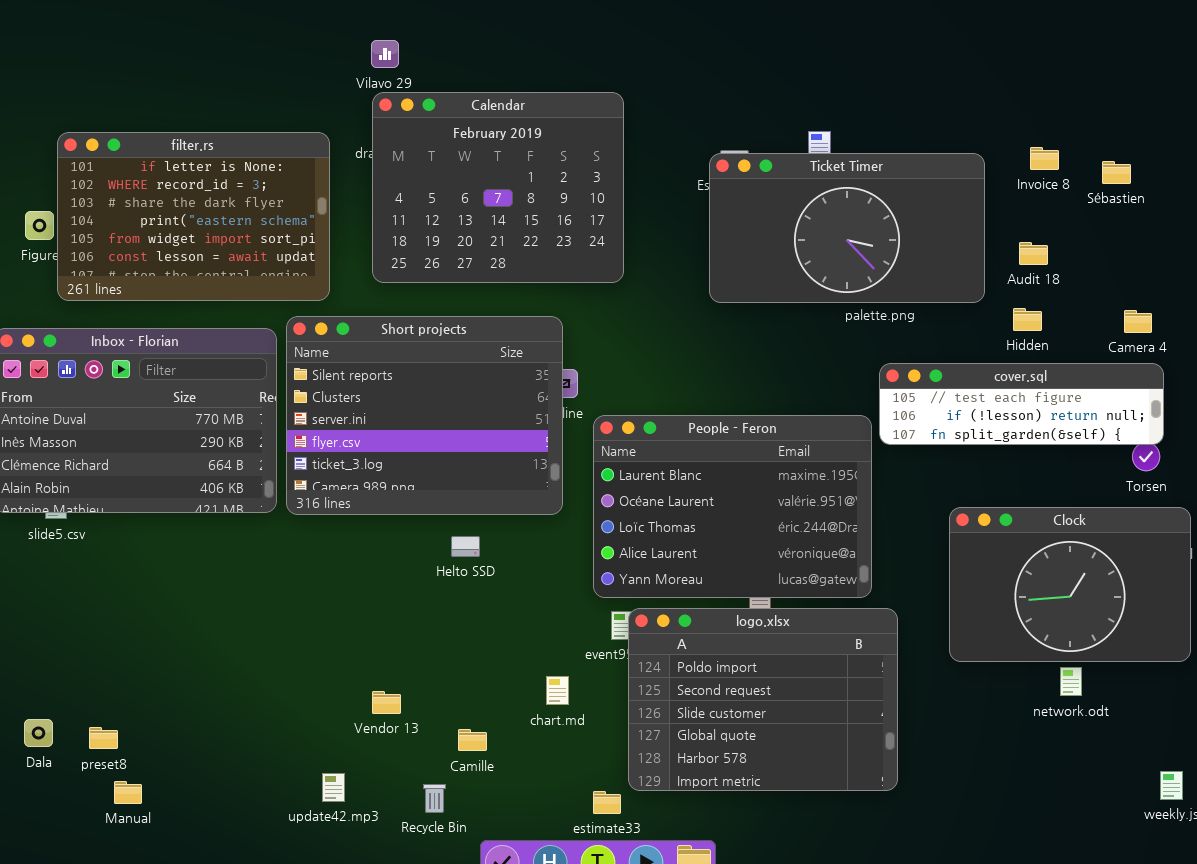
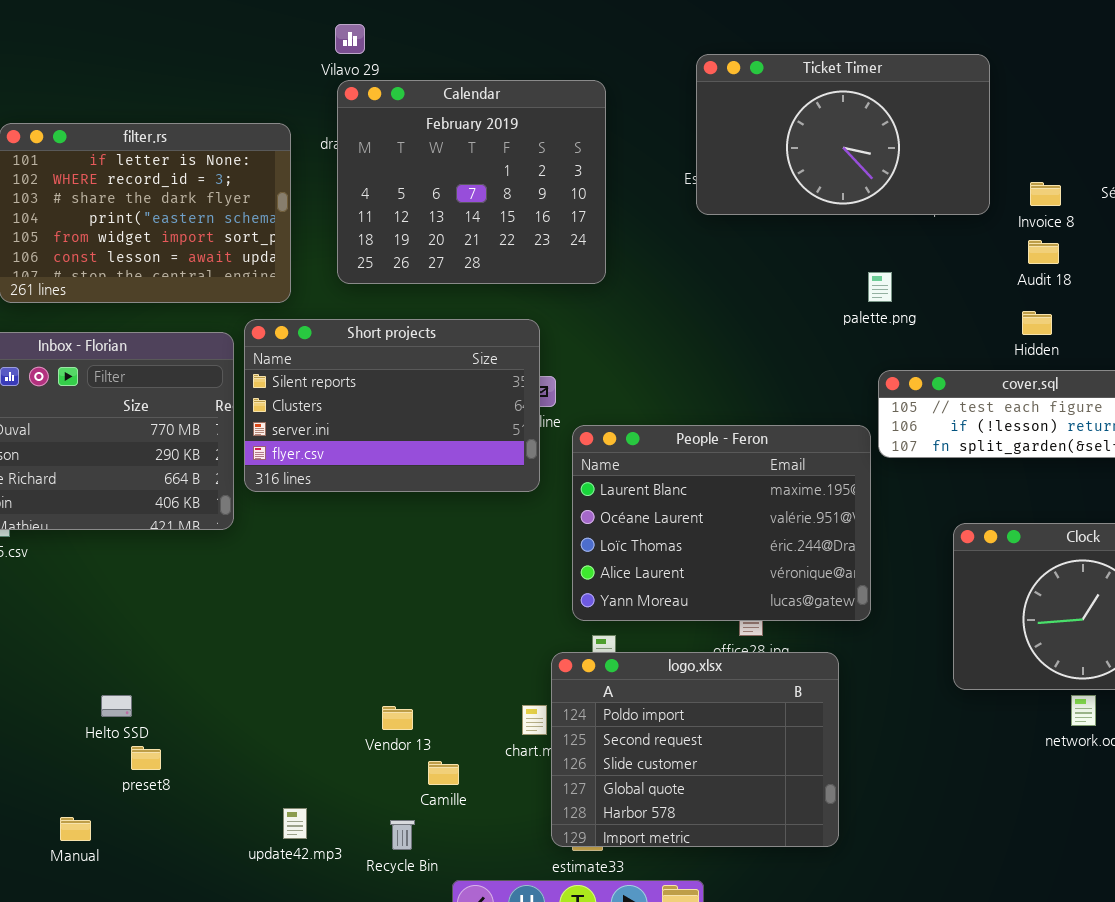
Invoice 8: [1030,147,1059,170] -> [1030,182,1061,206], moved
Ticket Timer: [709,153,985,303] -> [696,54,990,215], moved
Short projects: [286,316,563,515] -> [244,319,540,492], resized
Helto SSD: [451,536,480,557] -> [101,695,132,717], moved
logo.xlsx: [628,608,898,791] -> [551,652,839,847], moved
Vendor 13: [372,691,401,714] -> [382,706,413,730], moved
preset8: [89,727,118,749] -> [131,746,161,770], moved

